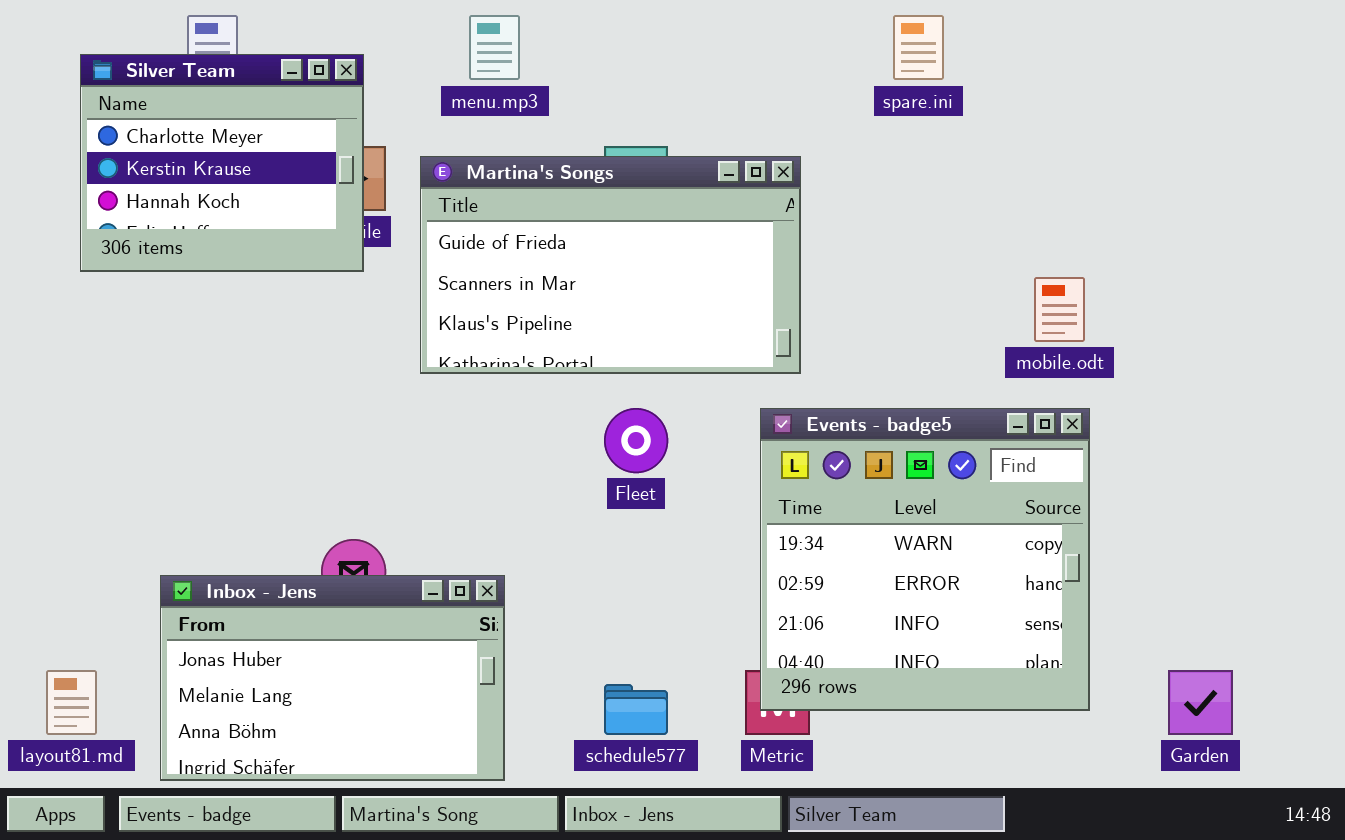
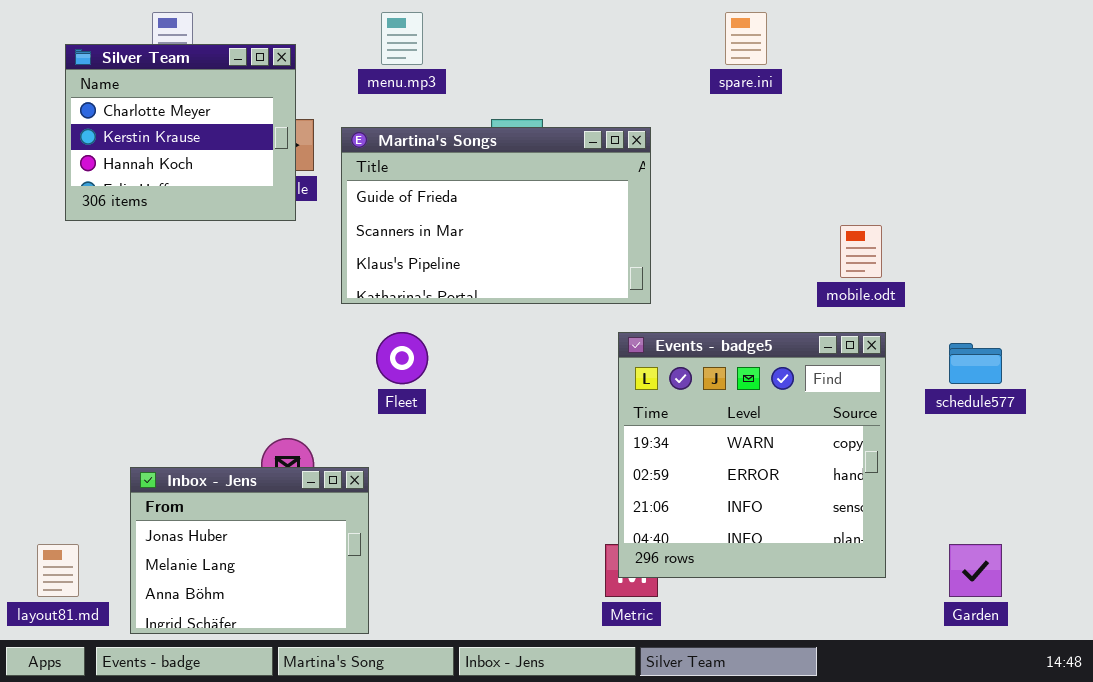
Fleet: [604,408,668,473] -> [376,332,428,384], moved
Inbox - Jens: [160,575,505,781] -> [130,467,369,634], resized
schedule577: [604,684,668,735] -> [949,343,1002,384], moved

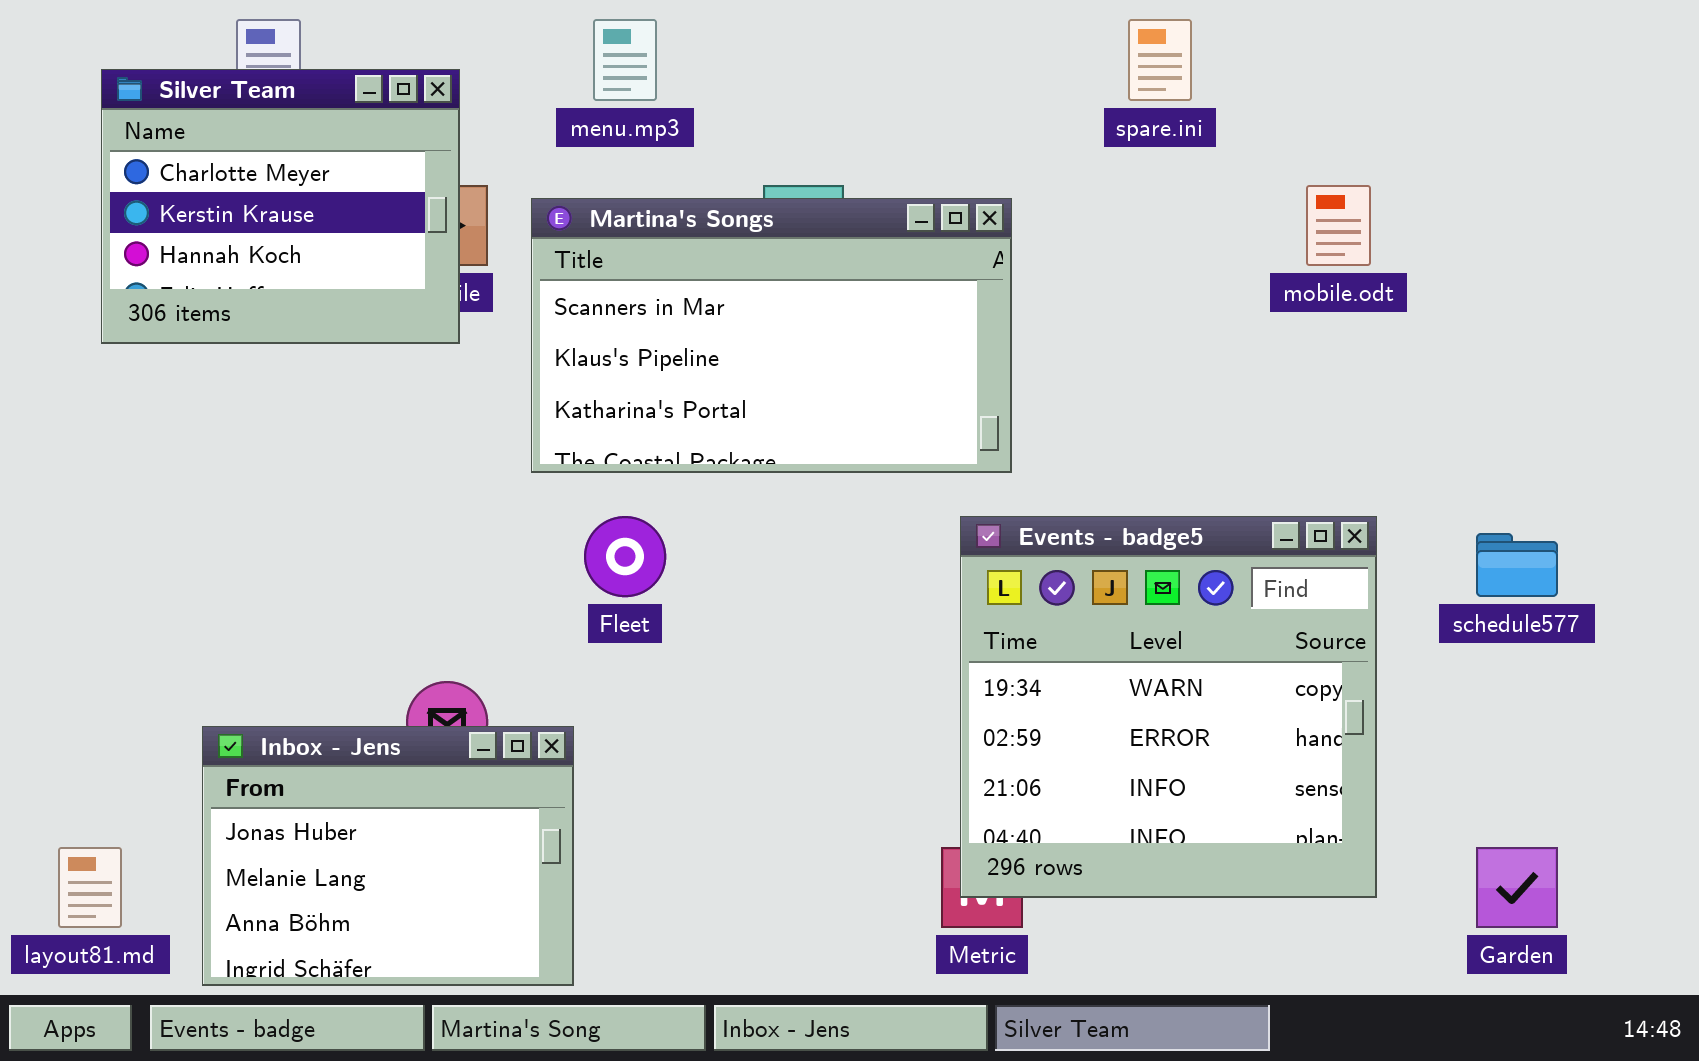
Martina's Songs: [341,127,651,304] -> [531,198,1012,473], scrolled down 1 row
mobile.odt: [840,225,882,278] -> [1306,185,1371,266], moved

